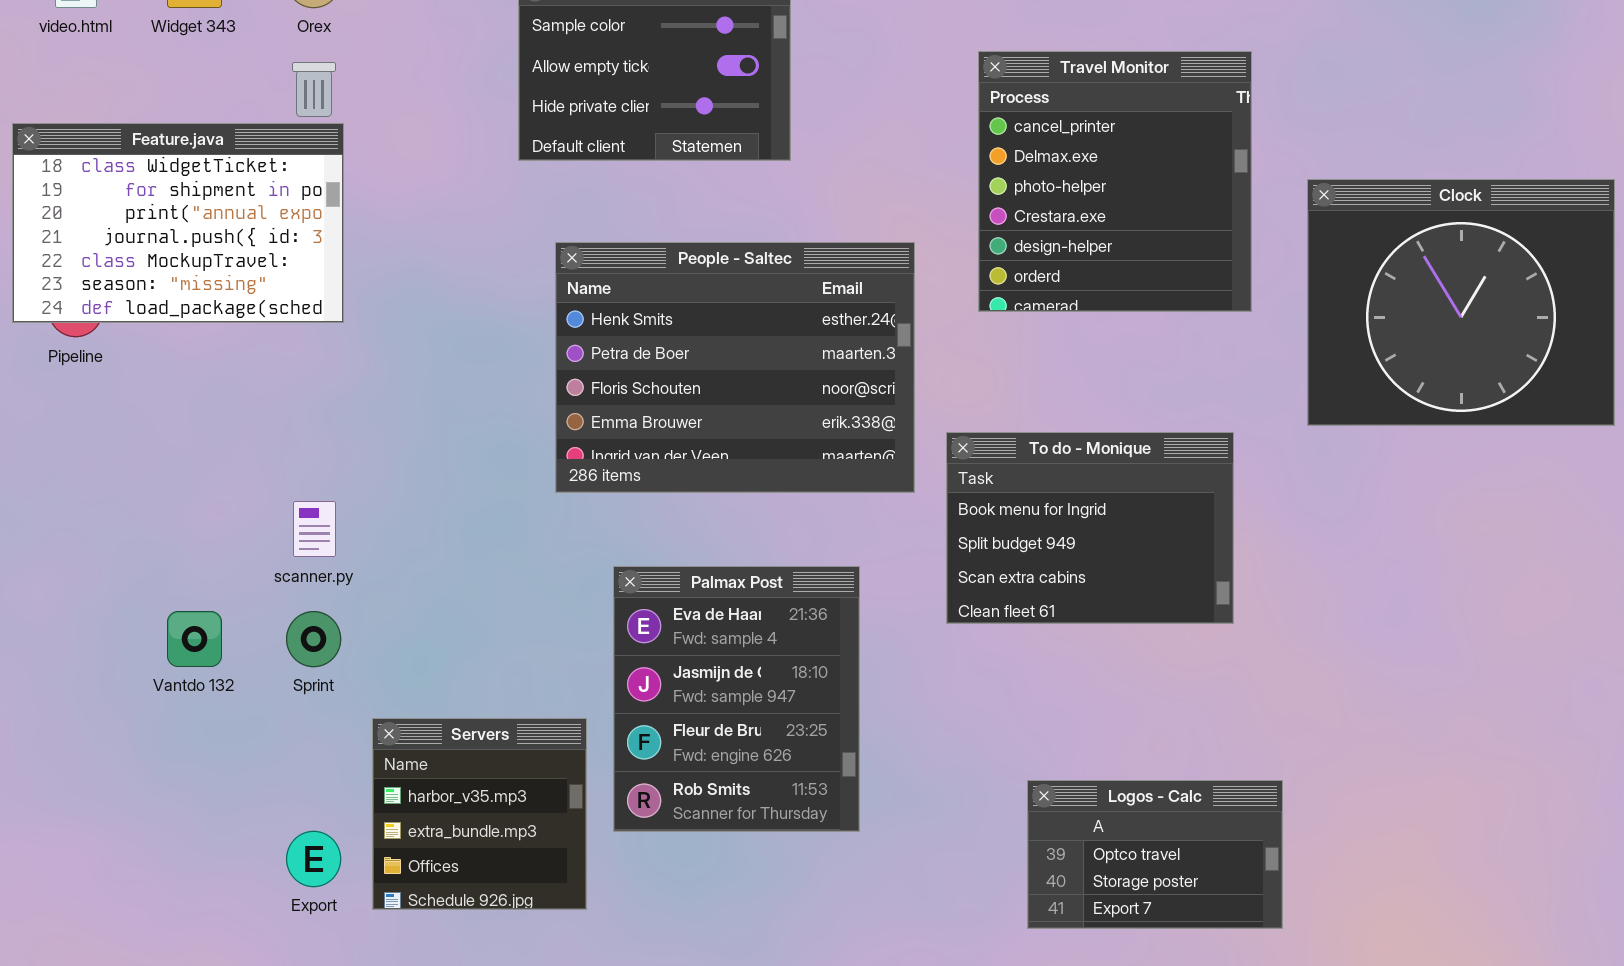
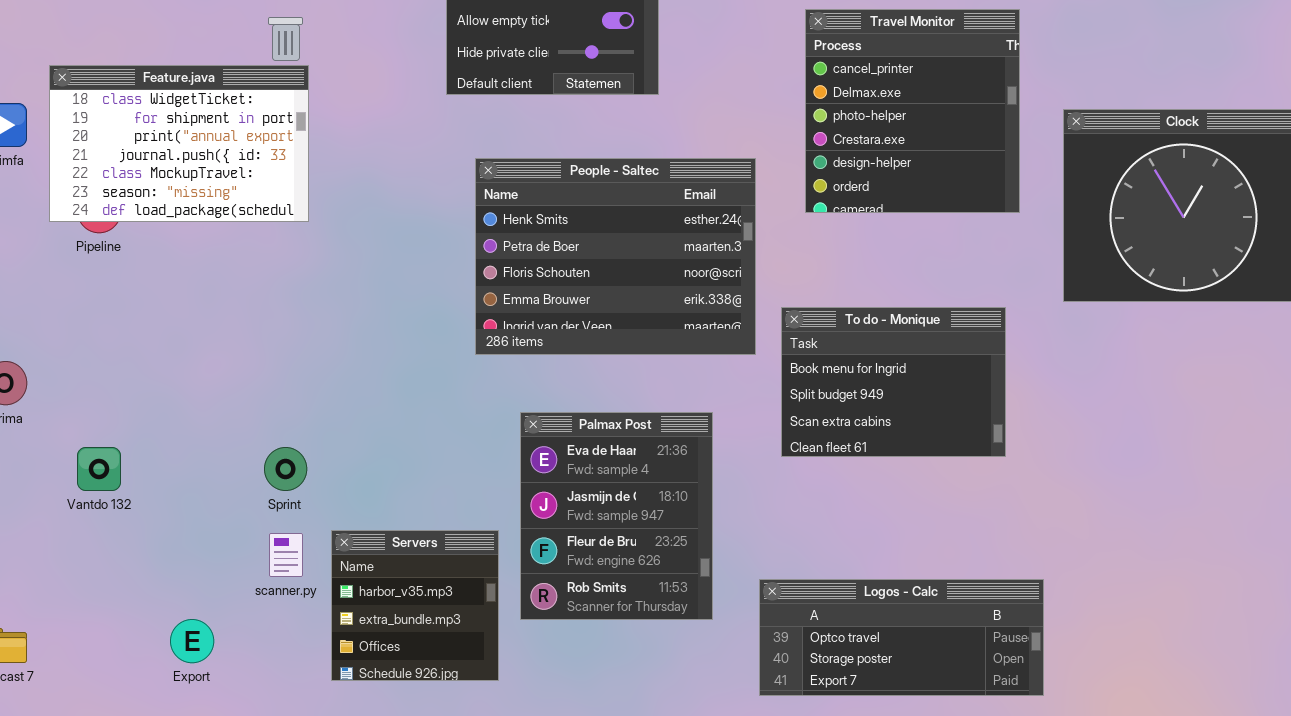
scanner.py: [293,501,336,557] -> [269,533,303,577], moved
Vantdo 132: [167,611,222,667] -> [77,447,121,491], moved
Logos - Calc: [1027,780,1283,929] -> [759,579,1044,696], resized
Export: [286,831,341,887] -> [170,619,214,663], moved

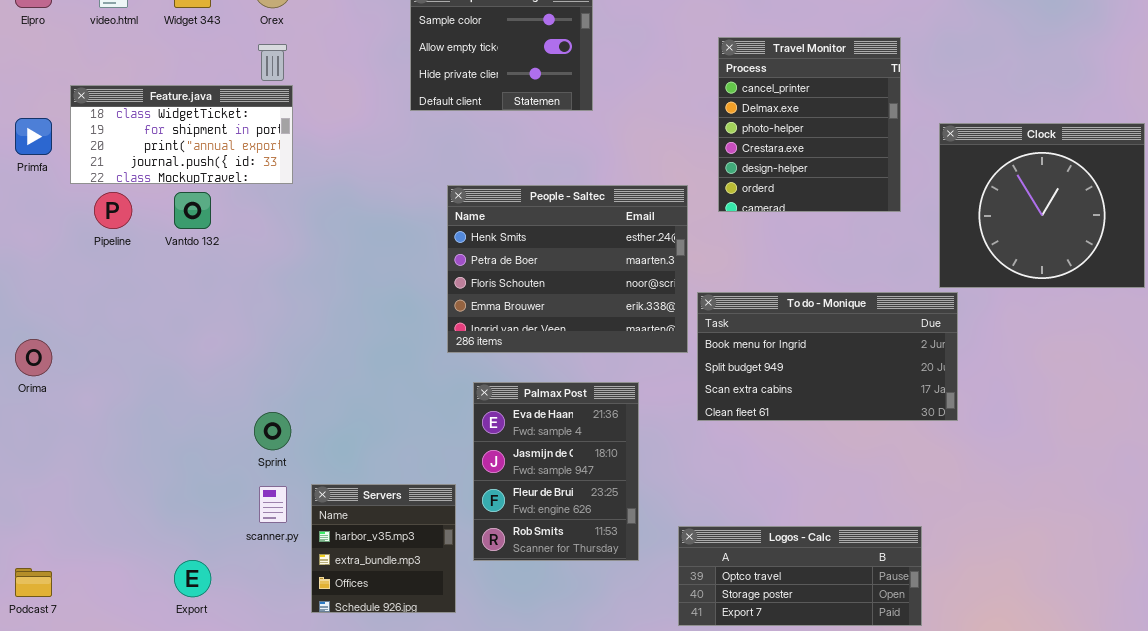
Feature.java: [49,65,309,222] -> [70,85,293,184], resized
People - Saltec: [475,158,756,355] -> [447,185,688,353], moved
To do - Monique: [781,307,1006,457] -> [697,292,958,421], resized
Vantdo 132: [77,447,121,491] -> [174,192,211,229], moved

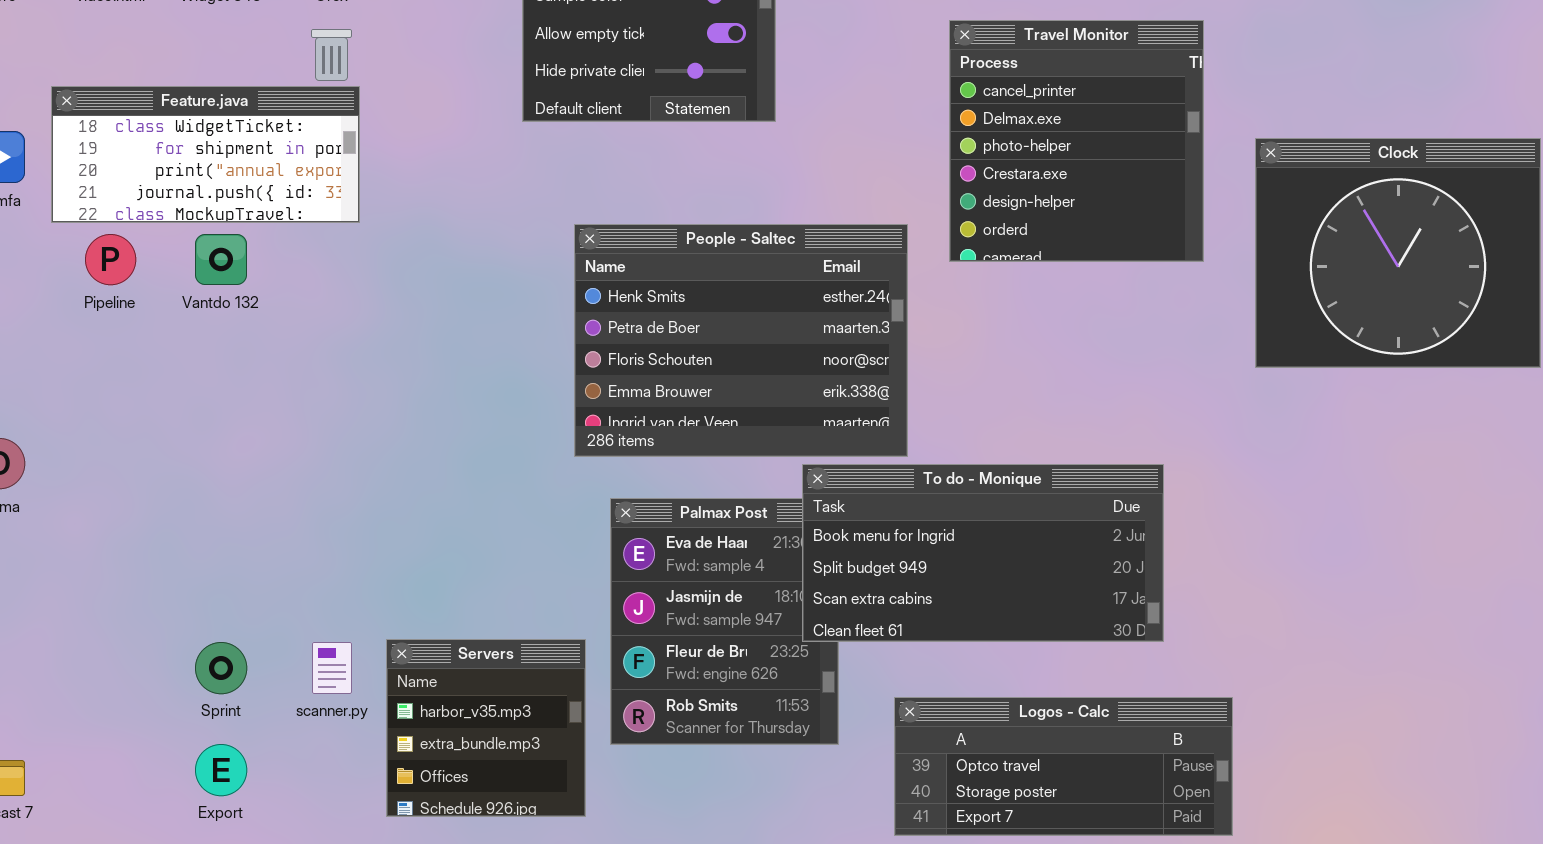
To do - Monique: [697,292,958,421] -> [802,464,1164,642], moved
Sprint: [254,412,291,450] -> [195,642,247,694], moved

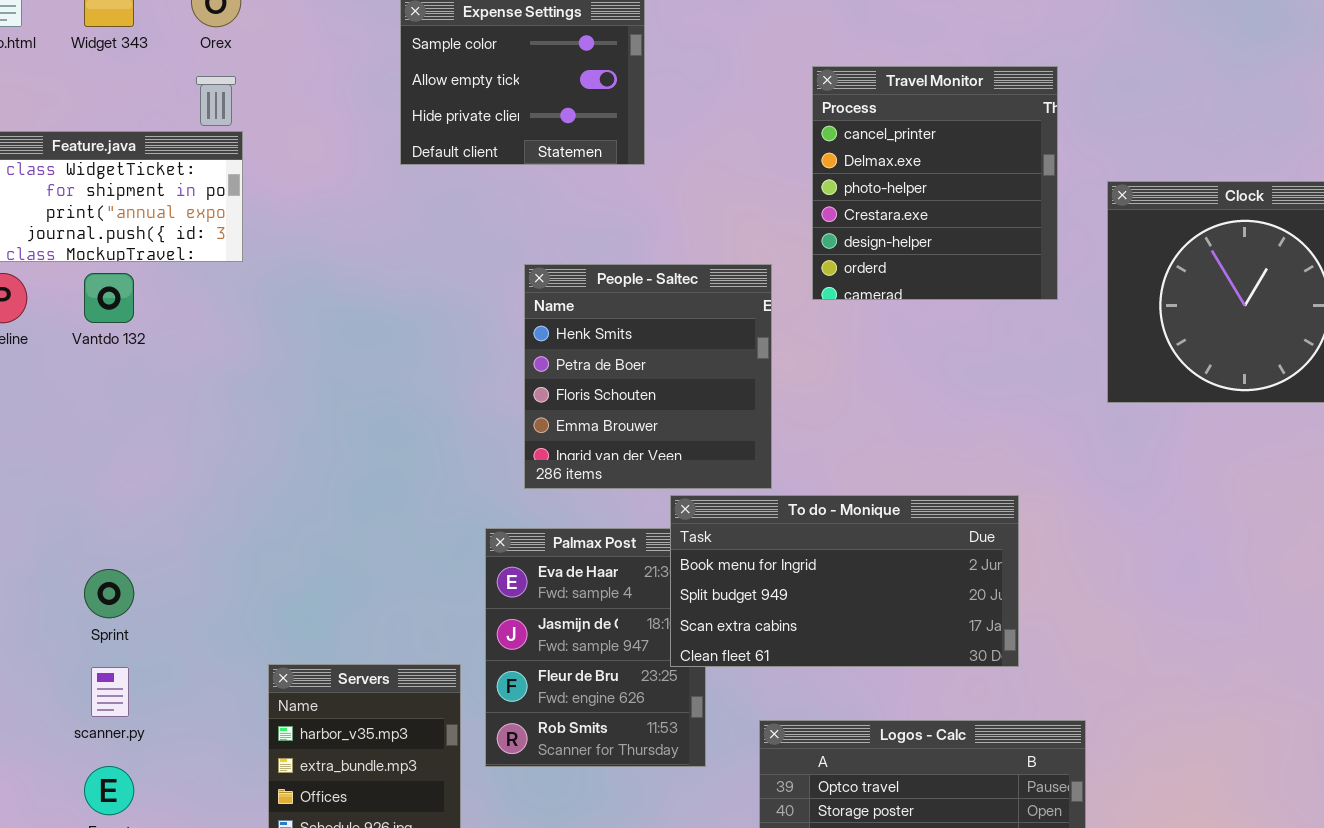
People - Saltec: [574,224,908,457] -> [524,264,772,489], resized
Sprint: [195,642,247,694] -> [84,569,134,618], moved
scanner.py: [312,642,352,694] -> [91,667,129,717], moved

